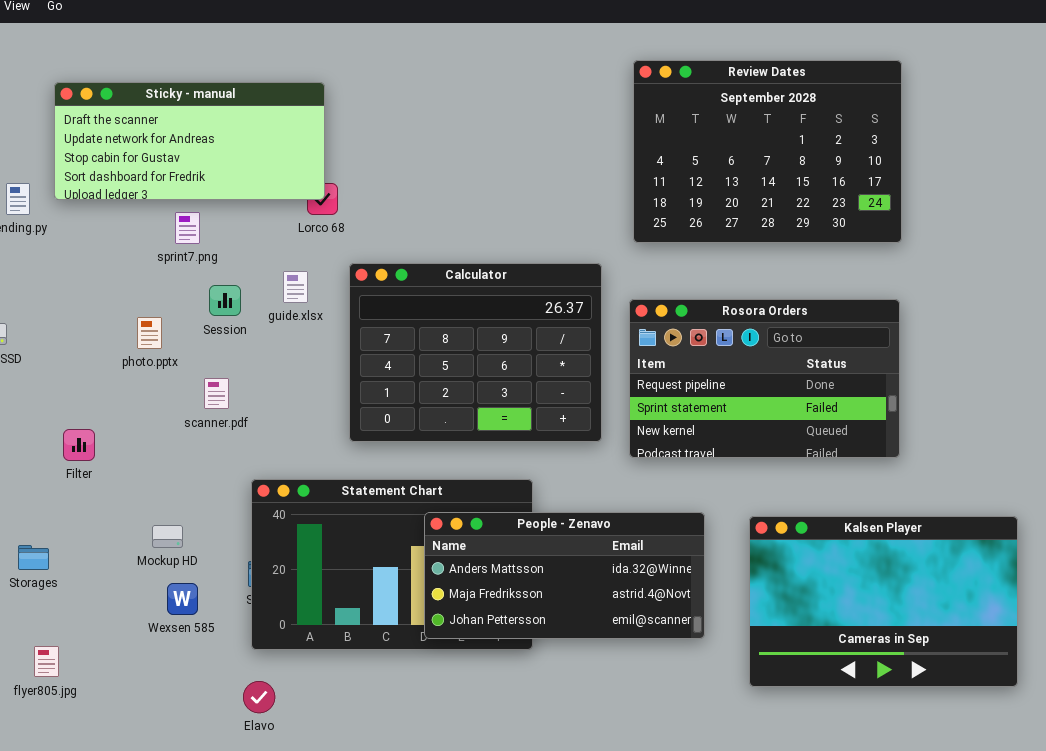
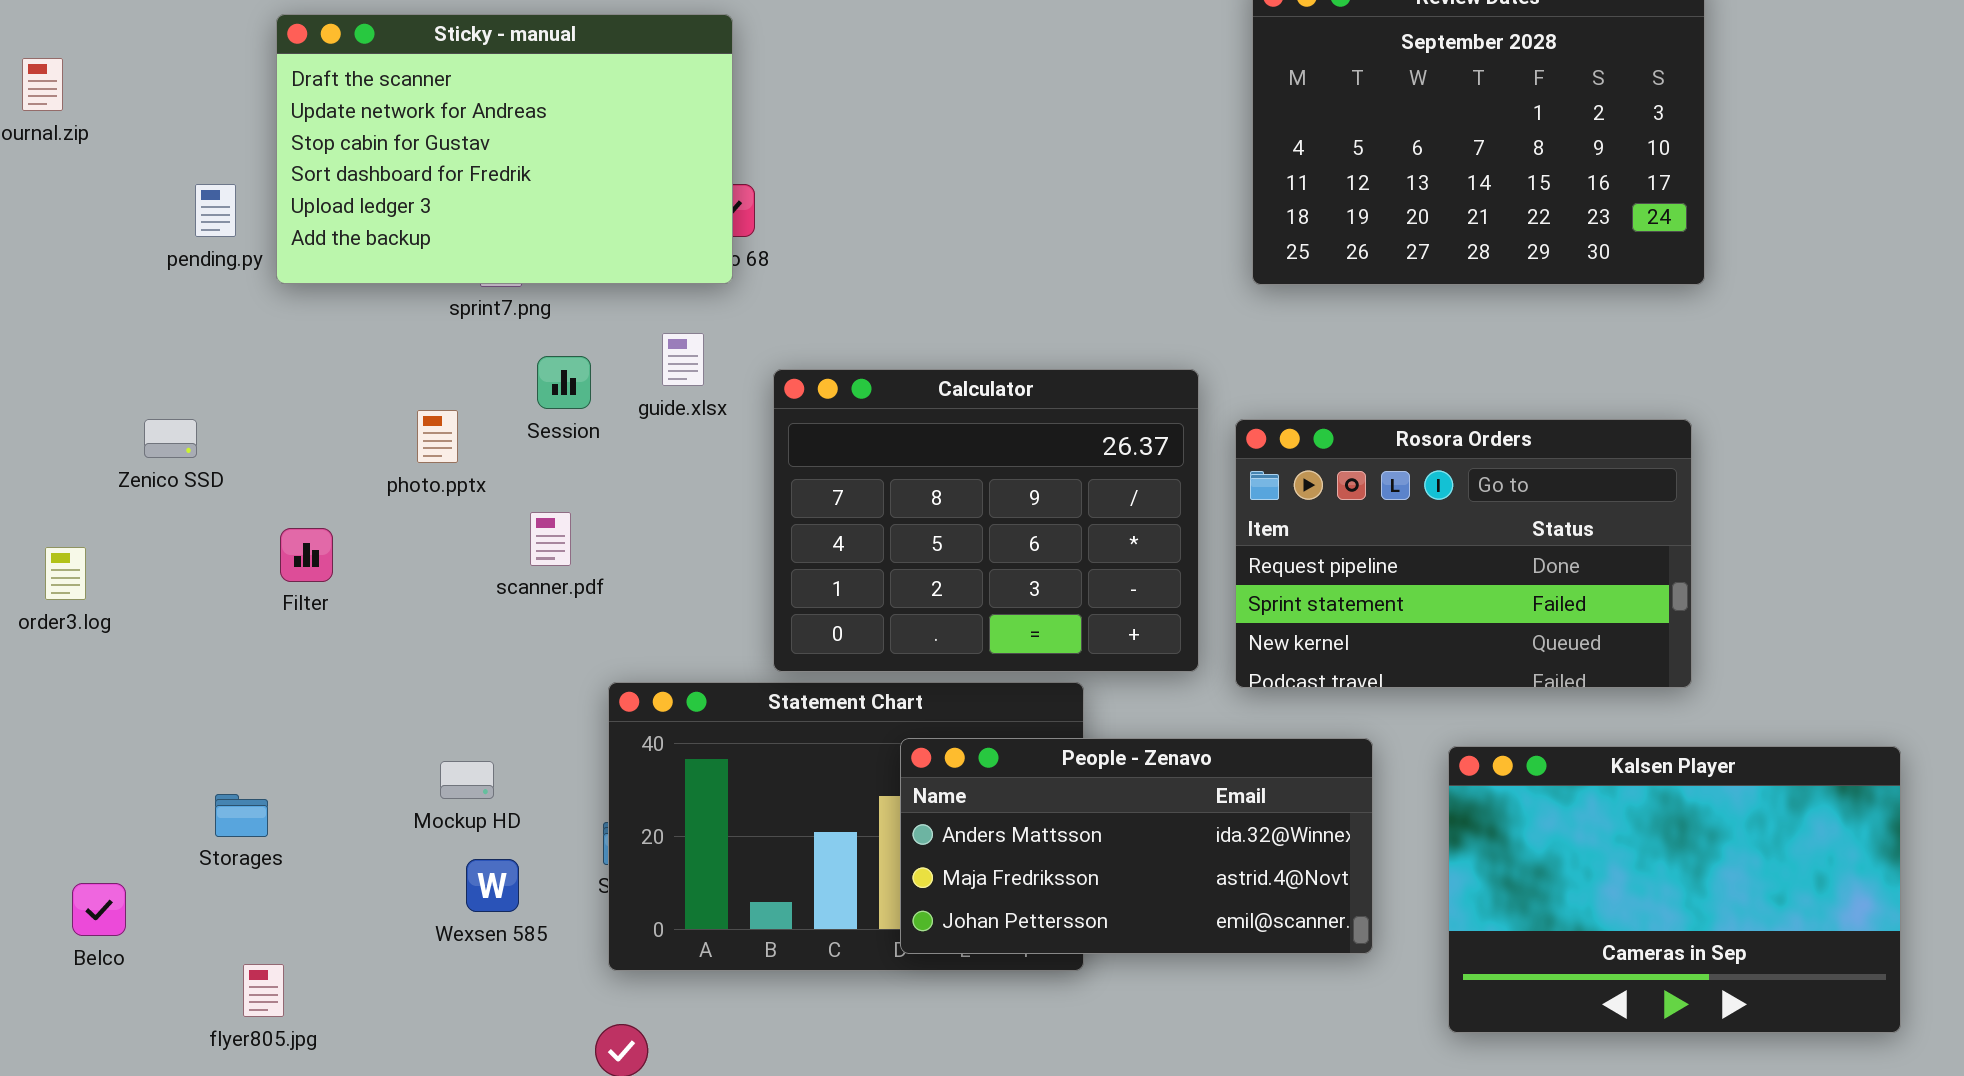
Sticky - manual: [54,82,325,200] -> [276,14,733,284], resized
Calculator: [349,263,602,442] -> [773,369,1199,672], moved
Rosora Orders: [629,299,900,458] -> [1235,419,1692,688], moved
Filter: [63,429,95,461] -> [280,528,333,582], moved

